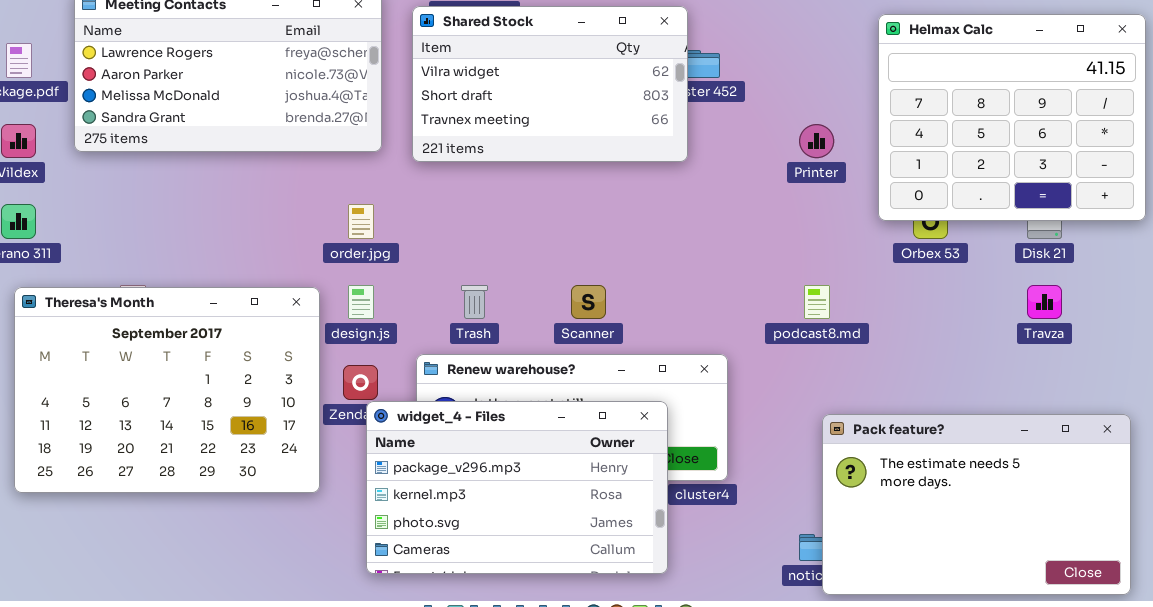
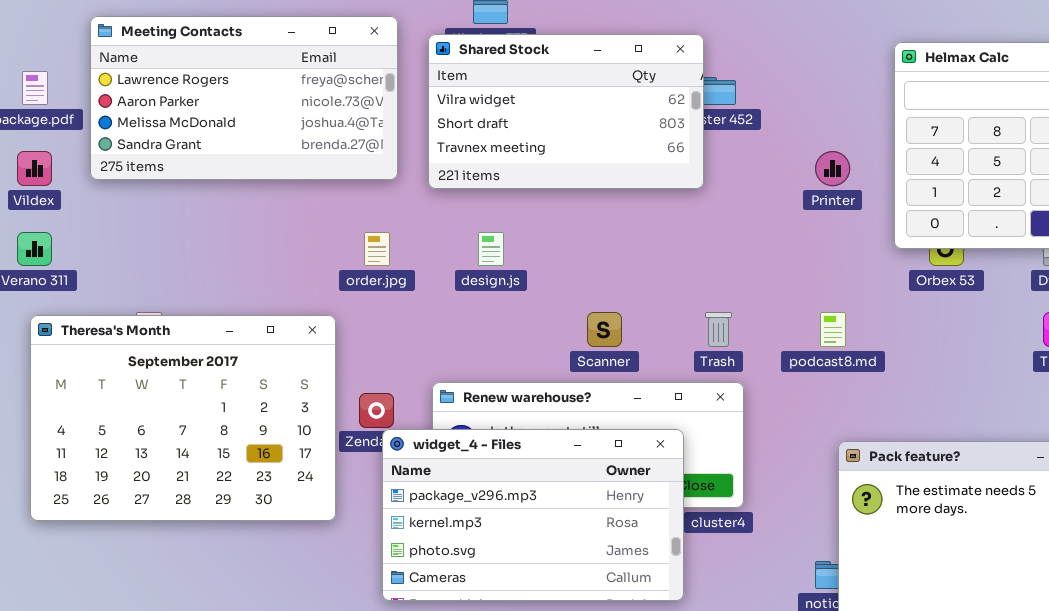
design.js: [348,285,374,319] -> [478,232,504,266], moved
Trash: [461,285,488,319] -> [705,312,732,347], moved

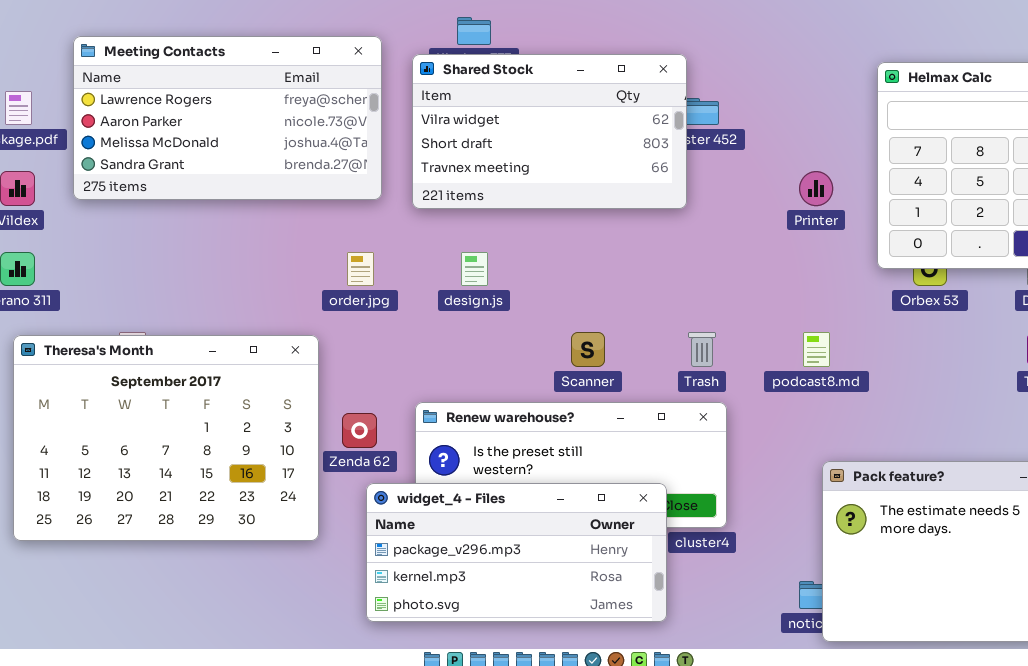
widget_4 - Files: [382,429,684,601] -> [366,483,667,622], resized

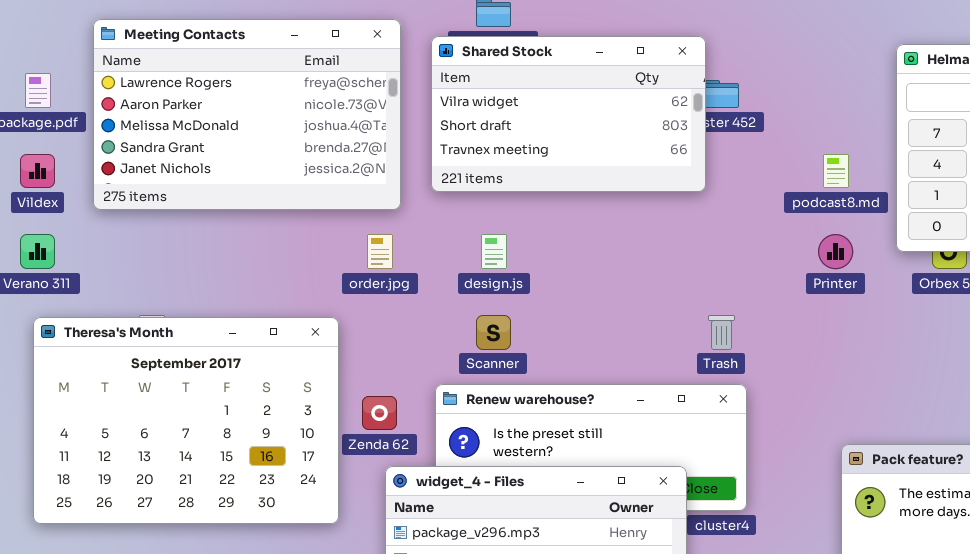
Meeting Contacts: [73,36,382,200] -> [93,19,401,210], resized
Printer: [799,171,833,206] -> [818,234,853,269], moved
Scanner: [571,332,605,367] -> [476,315,511,350], moved
podcast8.md: [803,332,830,367] -> [823,154,849,188], moved

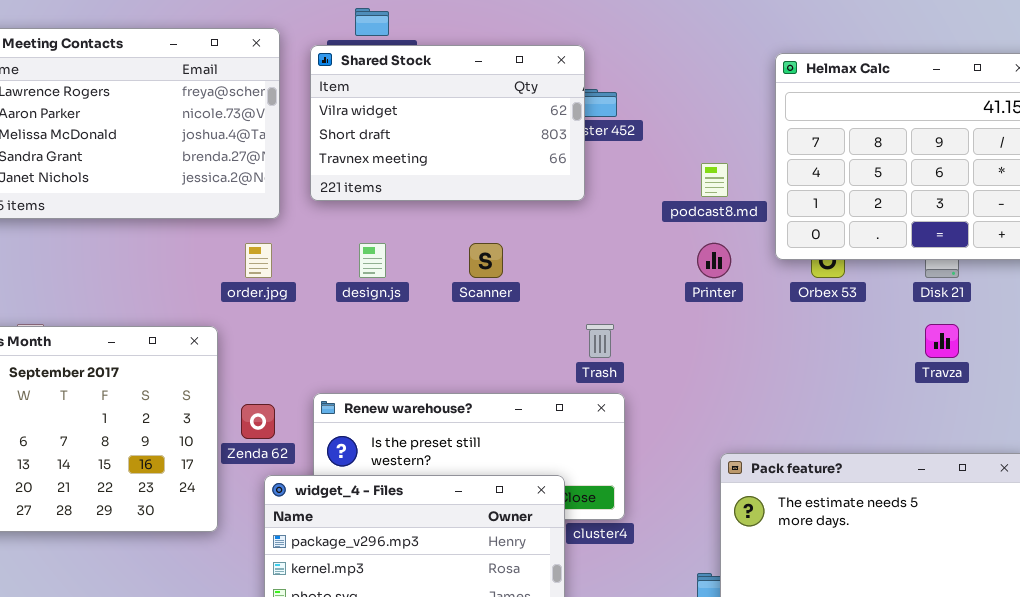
Scanner: [476,315,511,350] -> [469,243,503,278], moved

